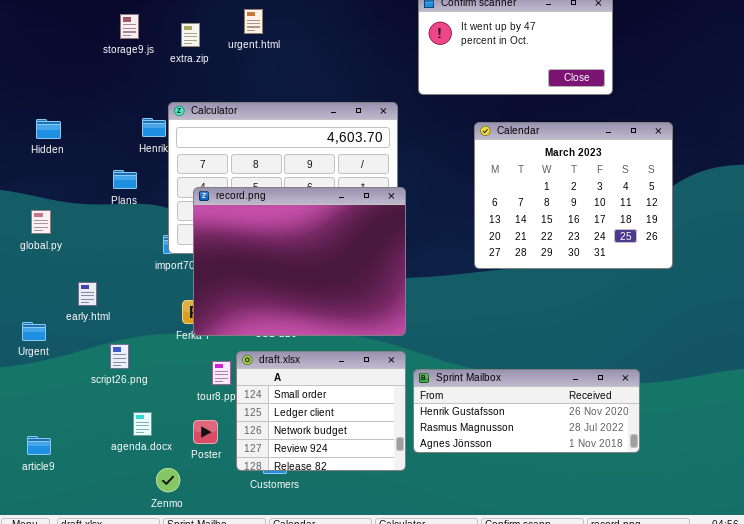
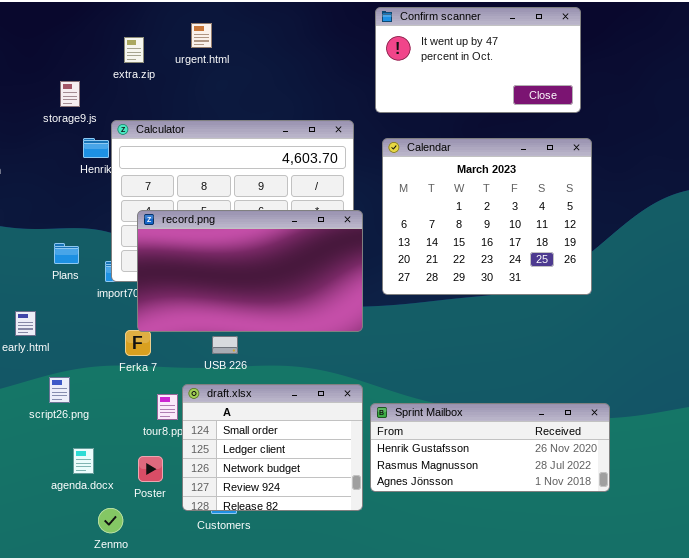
storage9.js: [120,14,139,39] -> [60,81,80,107], moved
Calendar: [474,122,673,269] -> [382,138,592,295], moved
Plans: [113,170,137,189] -> [54,243,79,264], moved
record.png: [193,187,406,336] -> [137,210,363,332], resized

